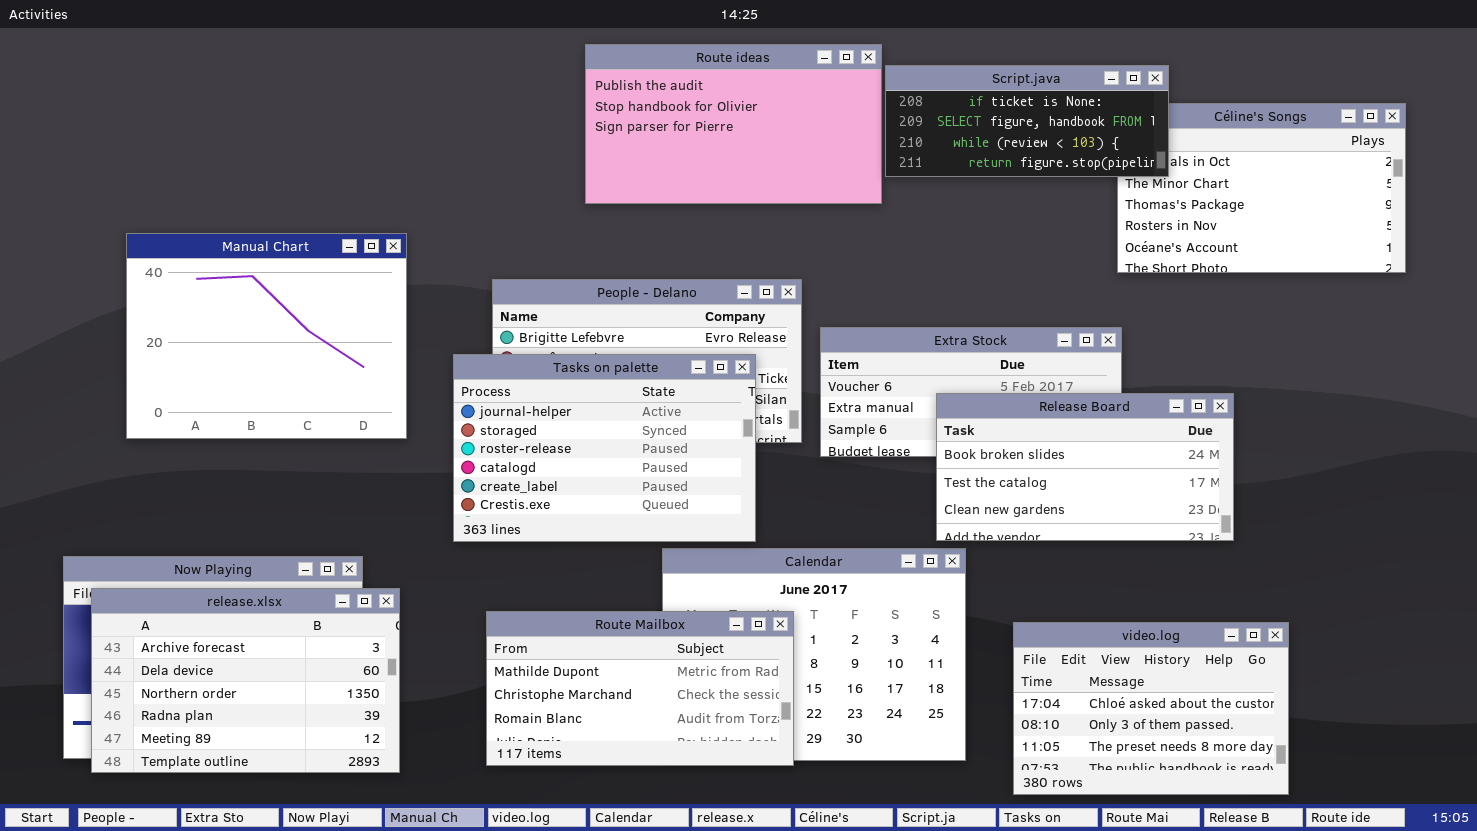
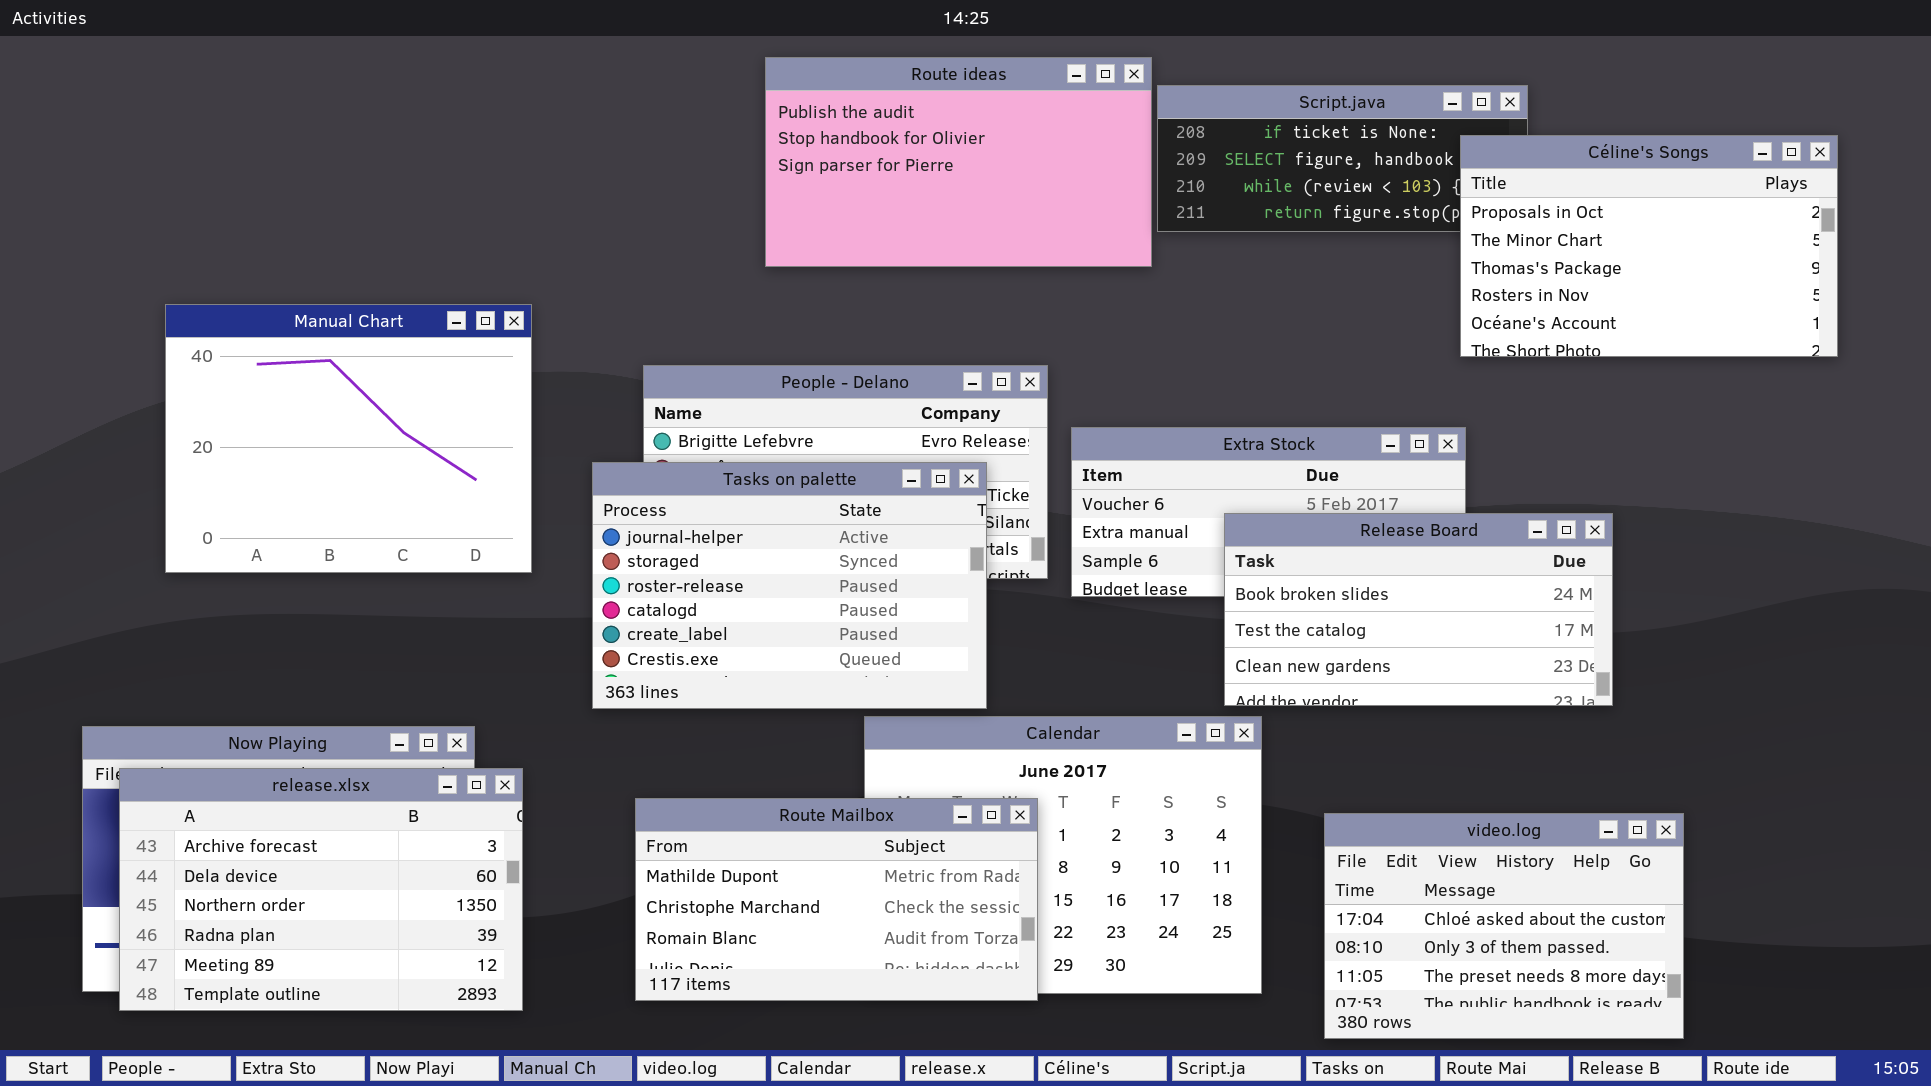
Céline's Songs: [1117,103,1406,273] -> [1460,135,1838,357], raised

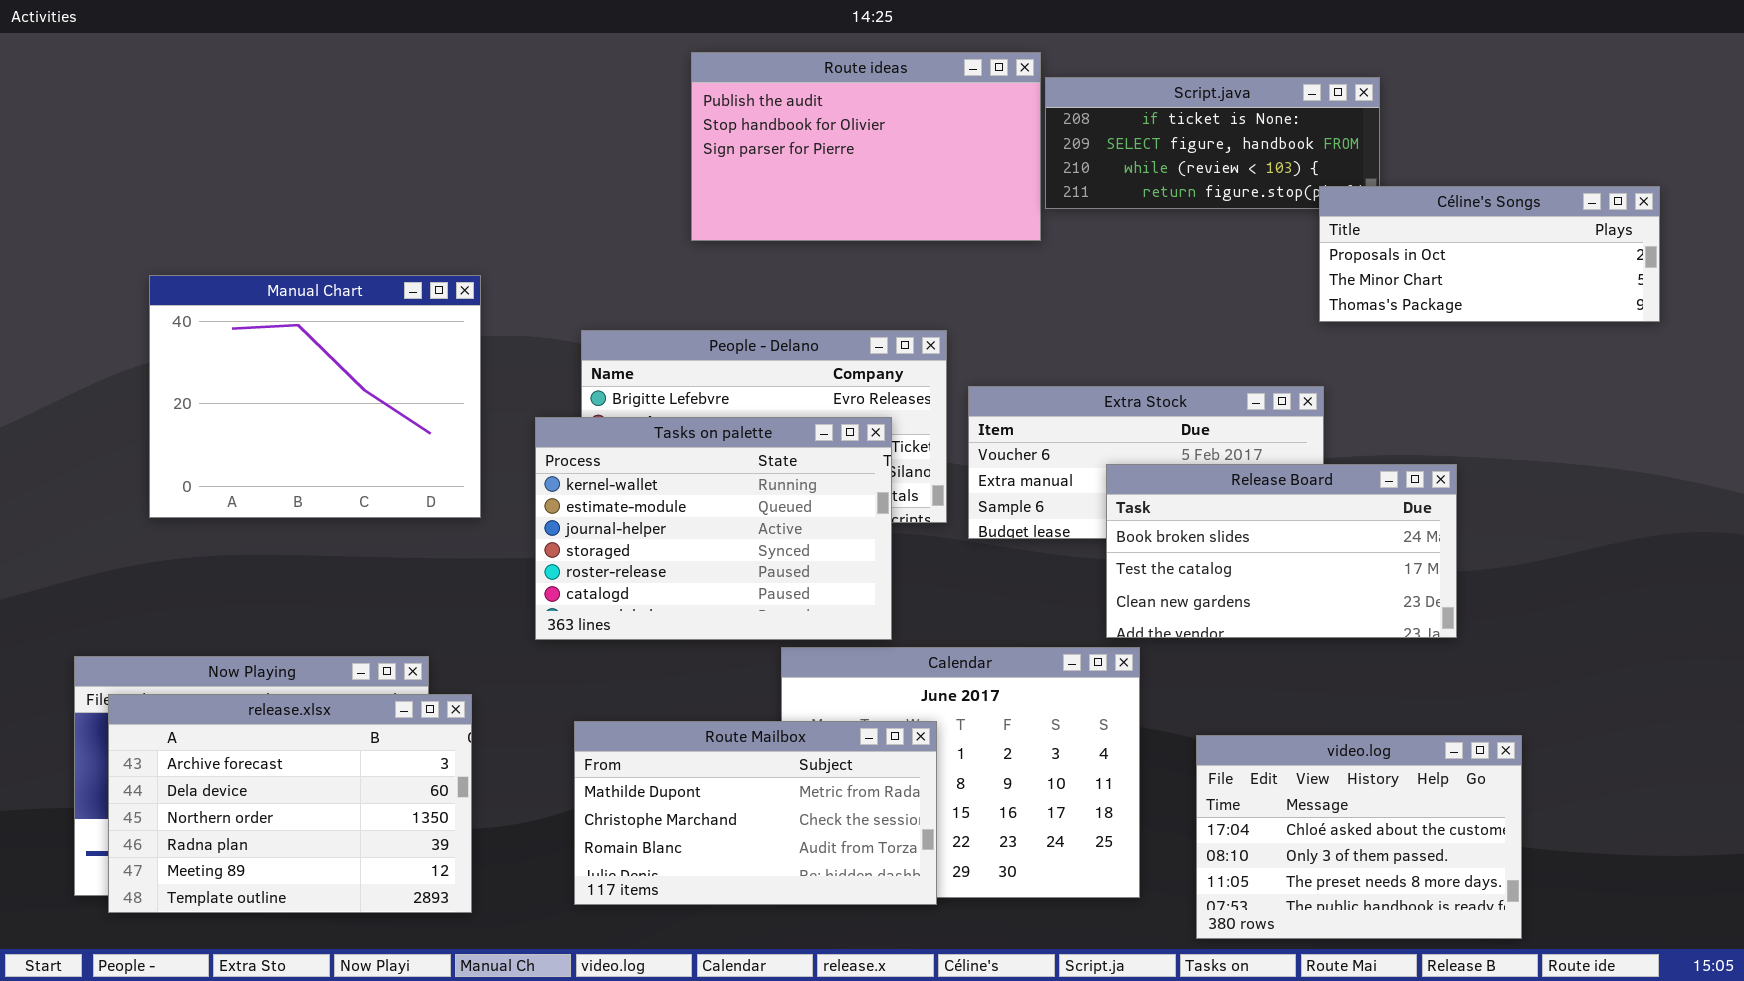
Céline's Songs: [1460,135,1838,357] -> [1319,186,1660,322], resized
Tasks on palette: [592,462,987,709] -> [535,417,892,640], scrolled up 2 rows

